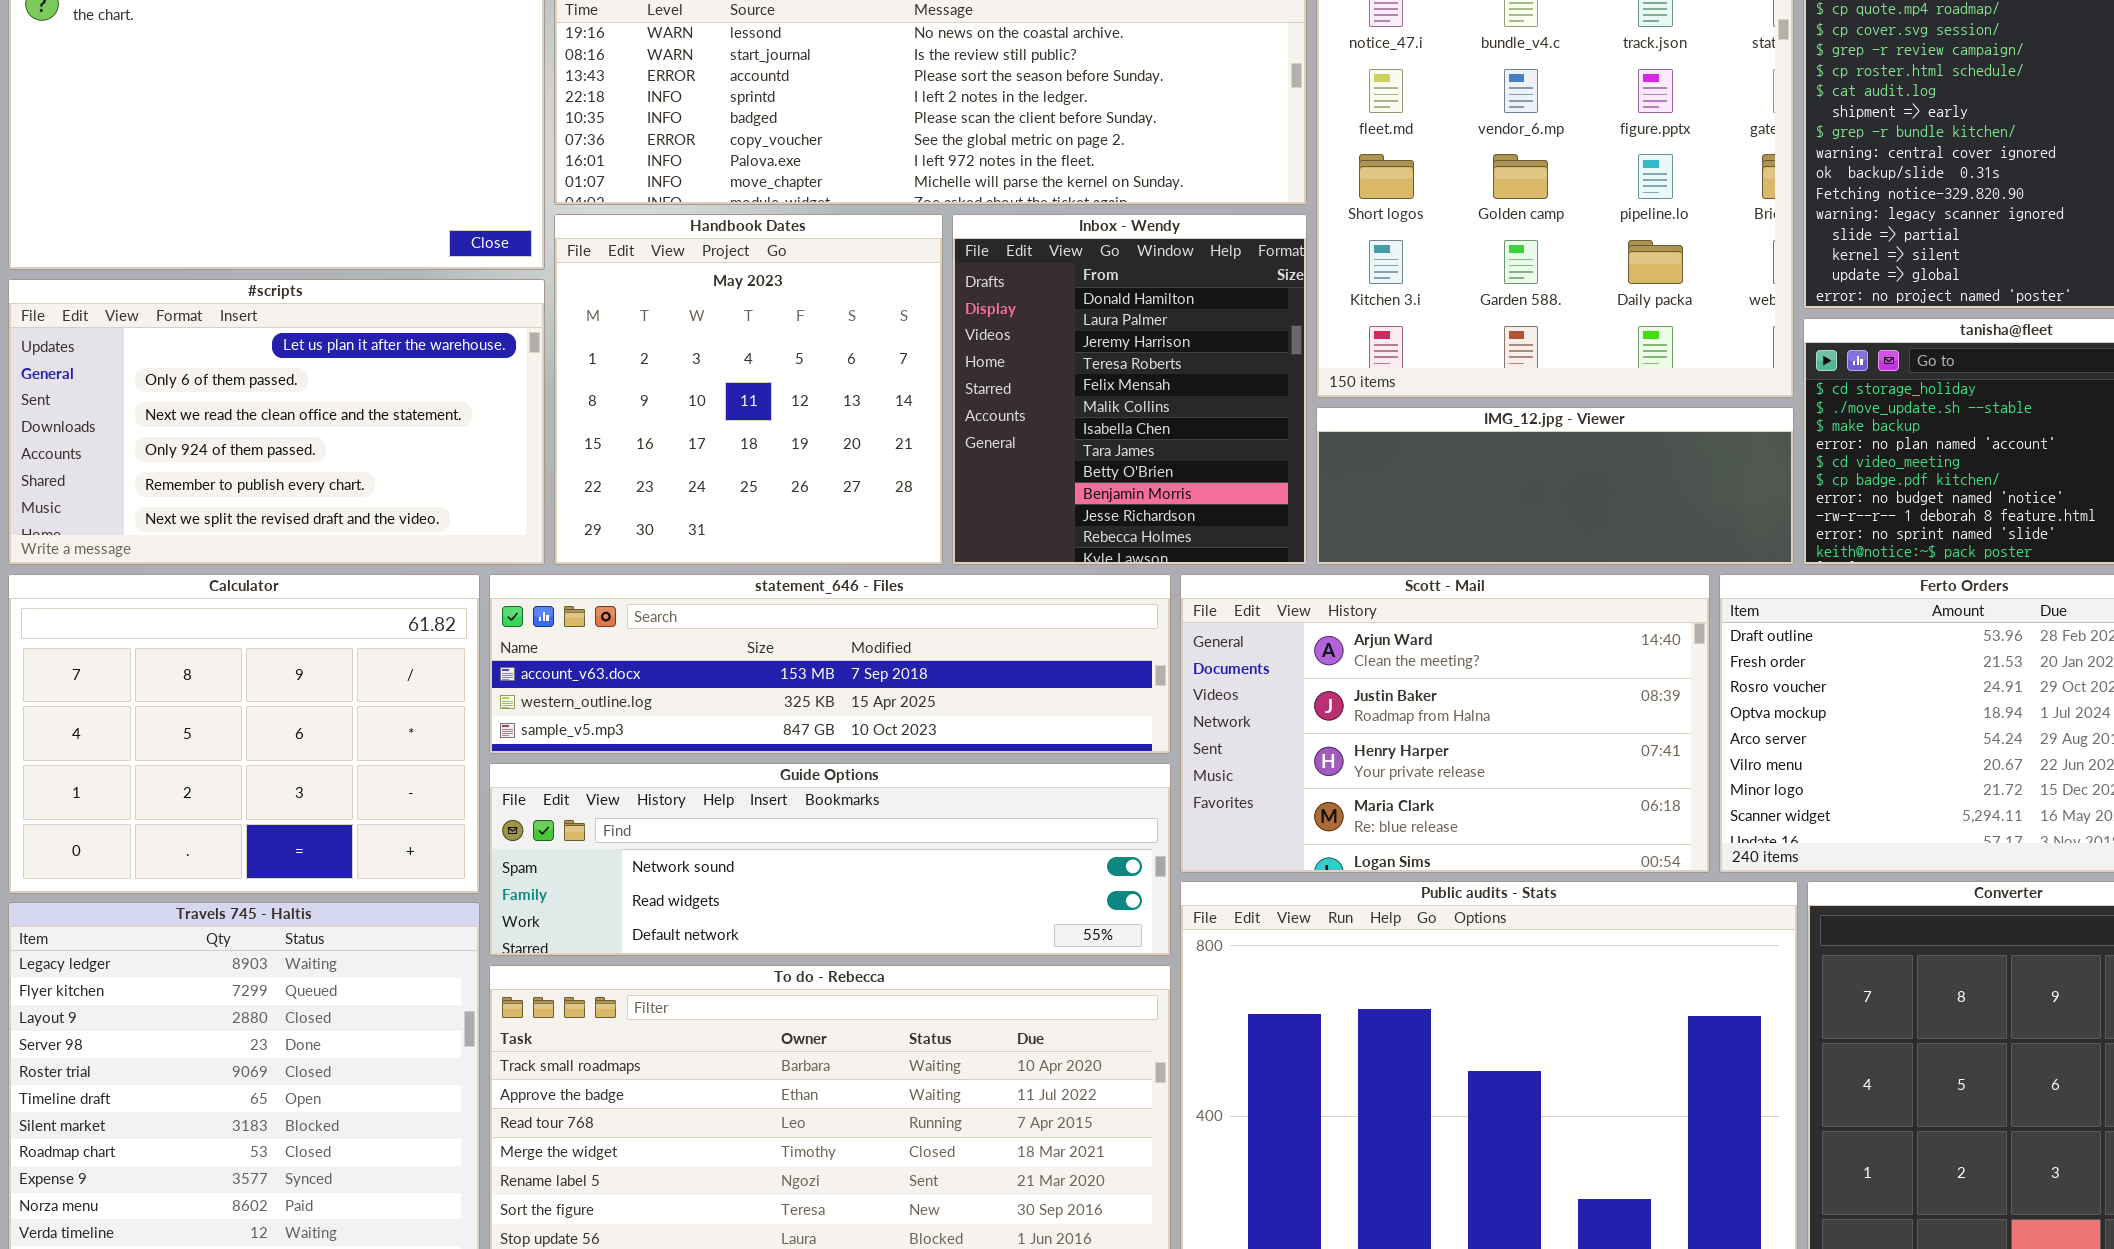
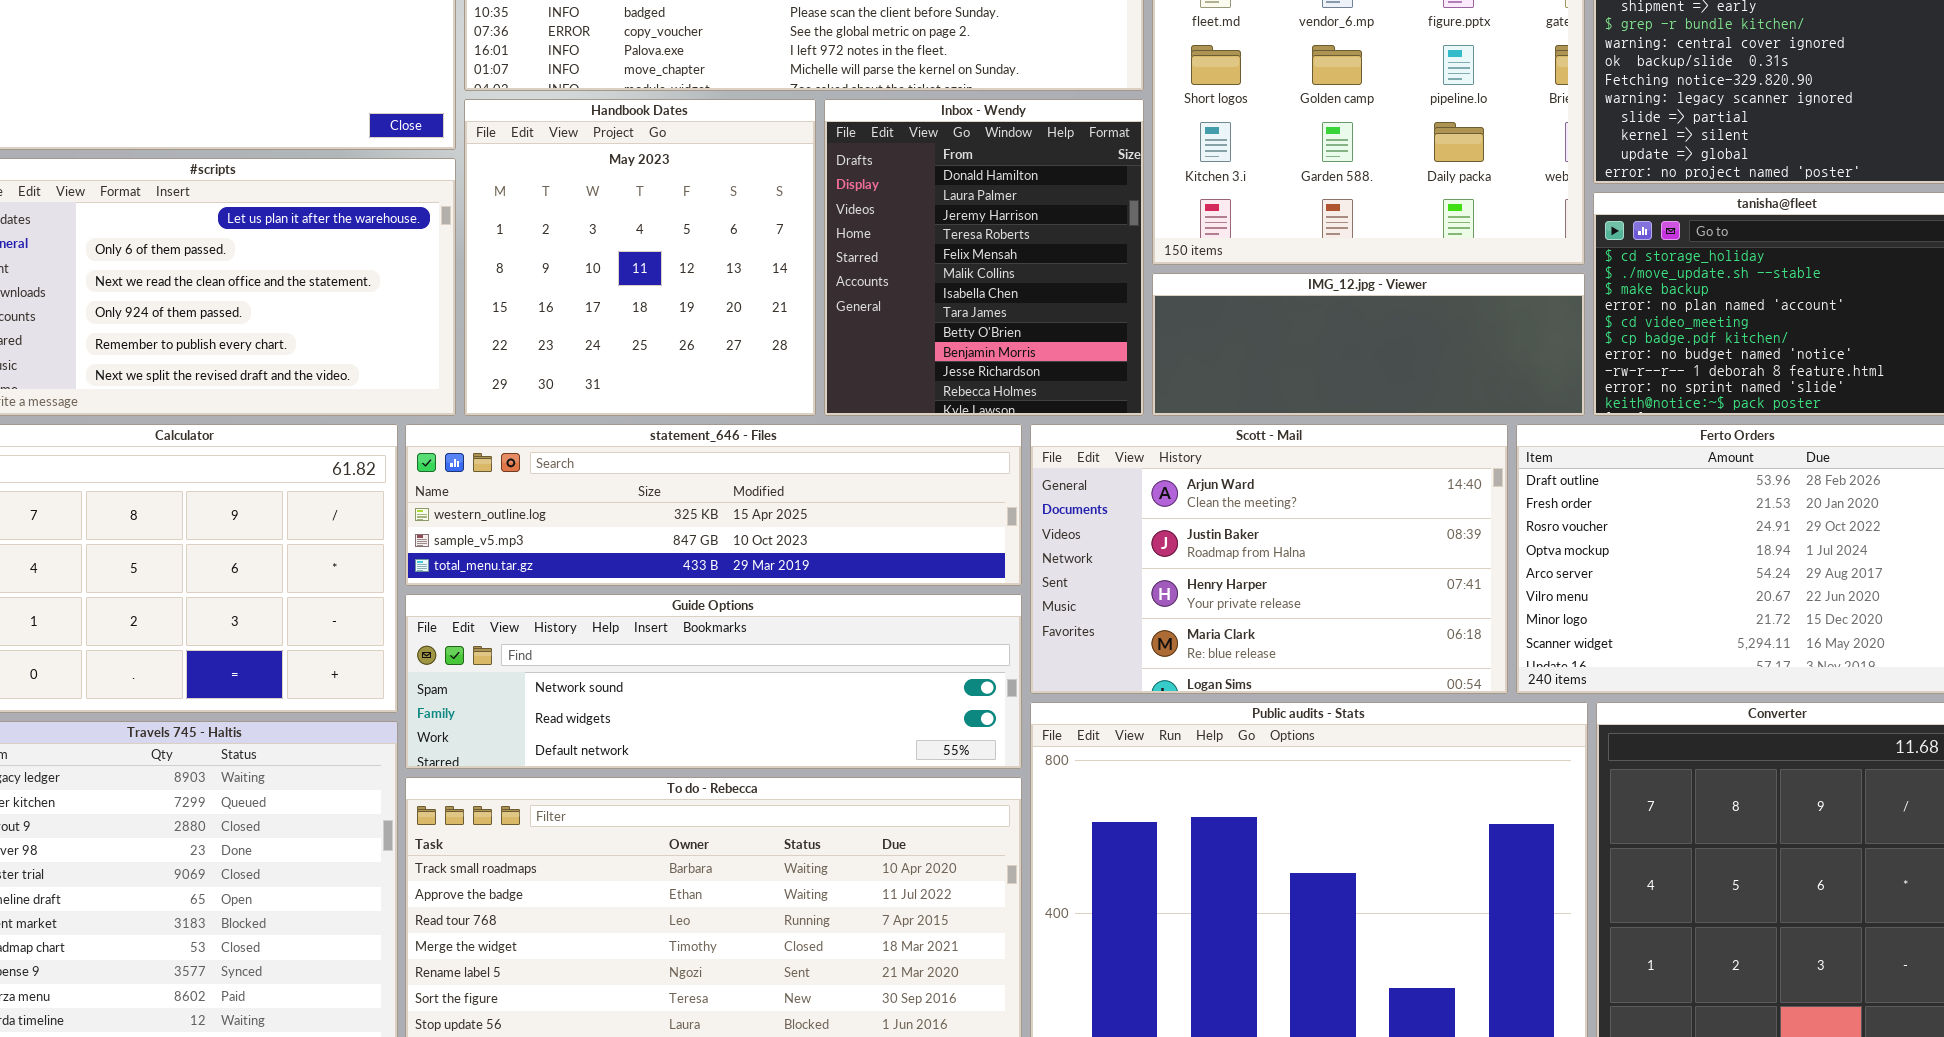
statement_646 - Files: [489,574,1171,754] -> [405,424,1022,586], scrolled down 1 row

